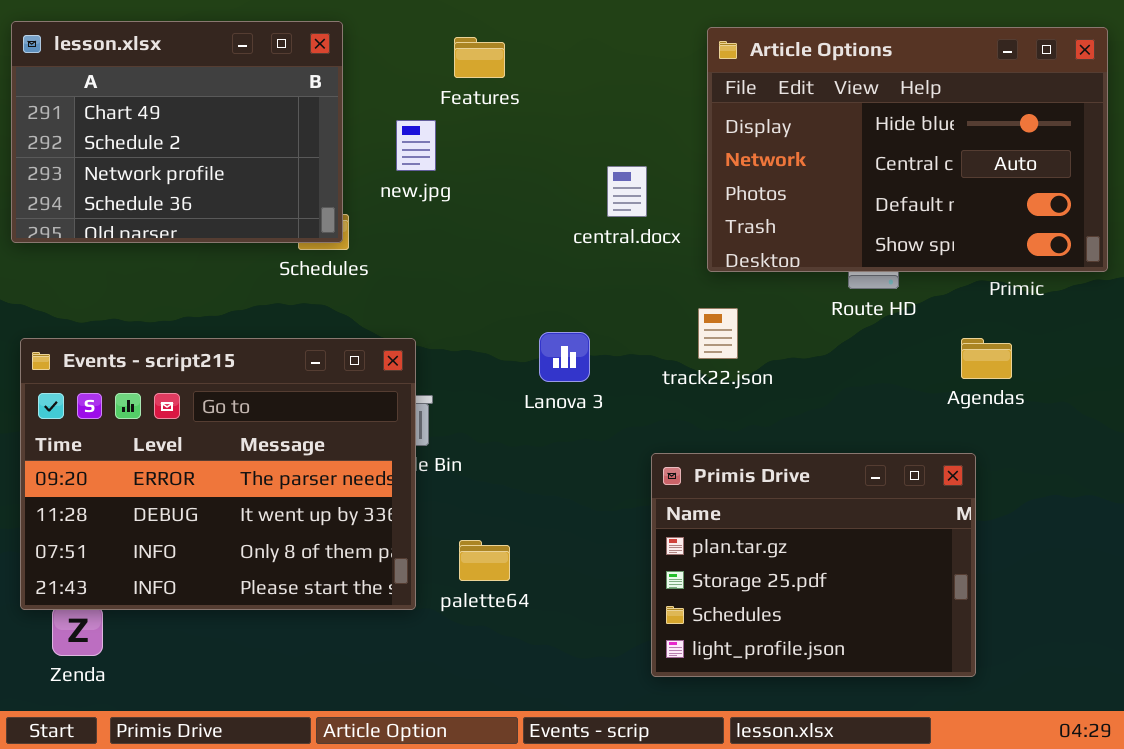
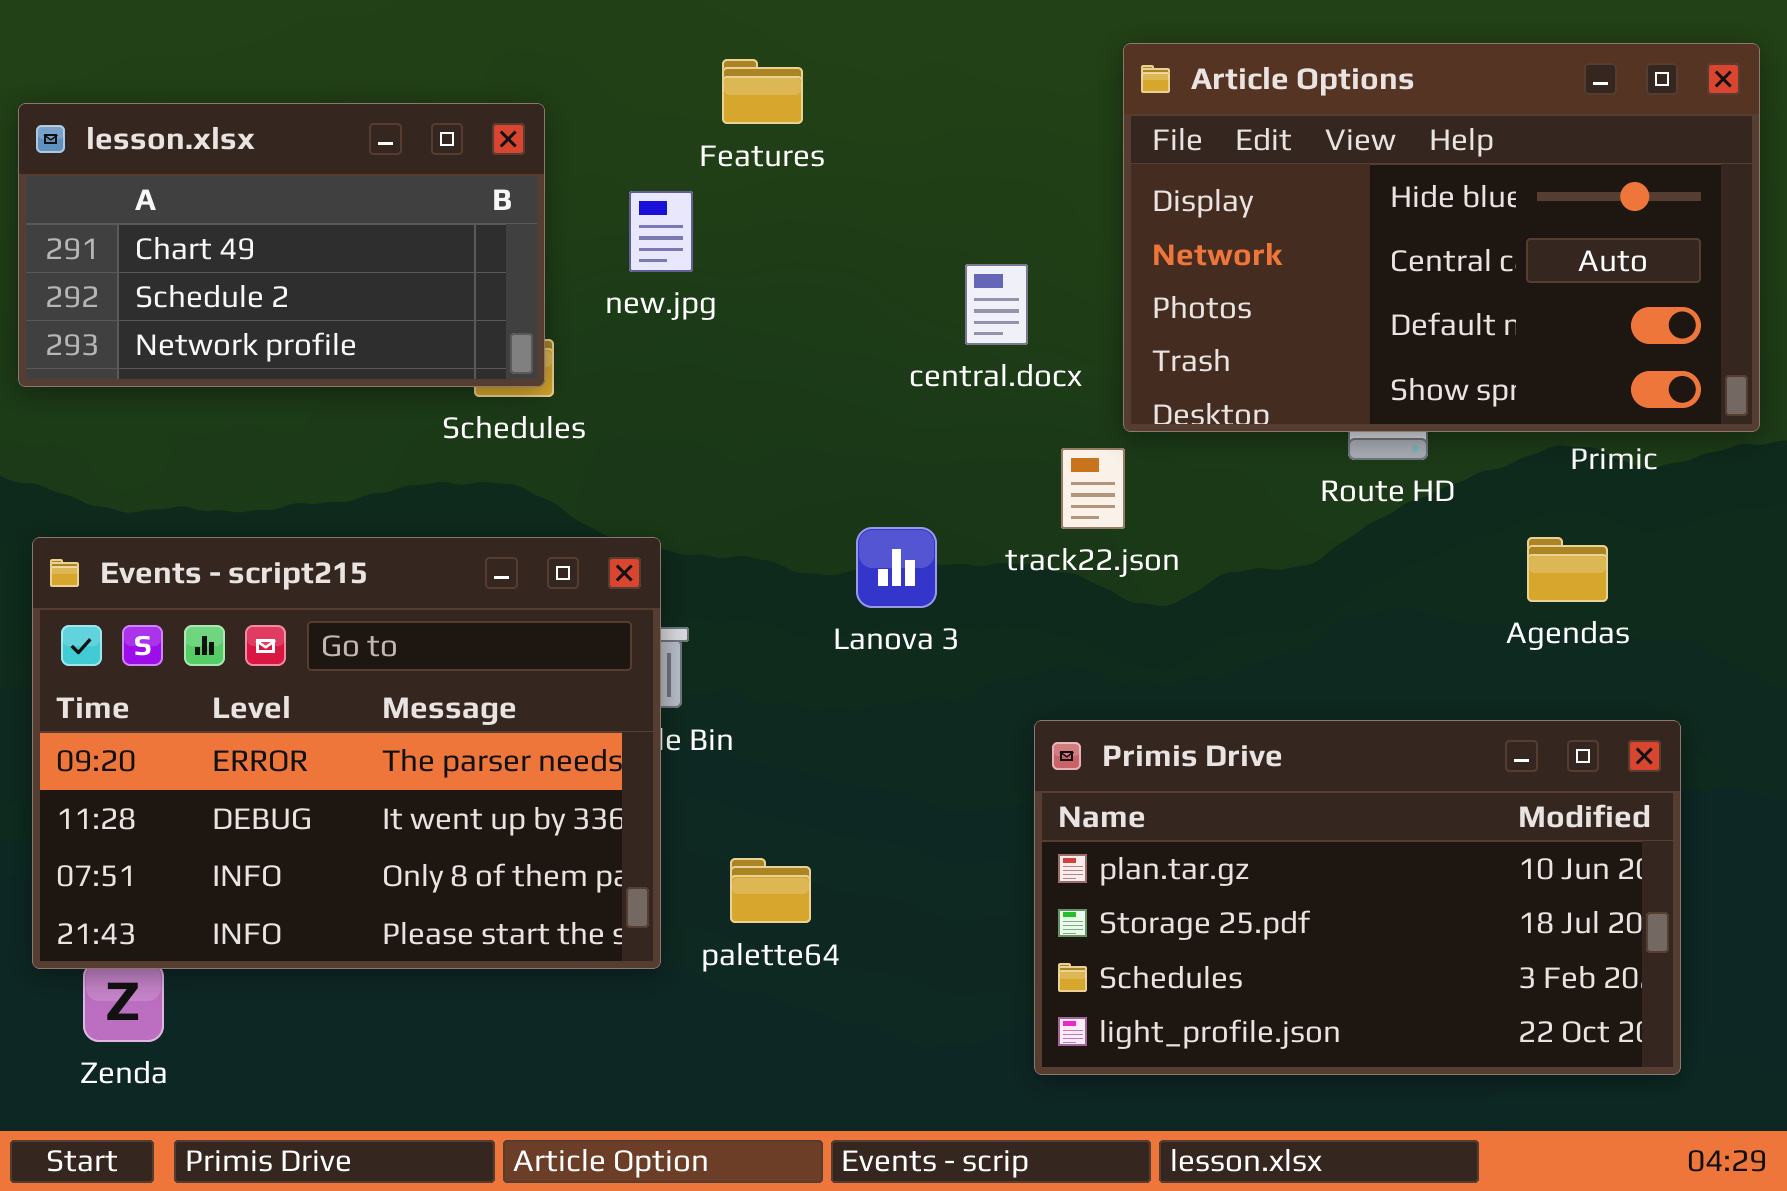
lesson.xlsx: [11,21,343,243] -> [18,103,545,387], resized
track22.json: [698,308,738,359] -> [1061,448,1125,529], moved
Primis Drive: [651,453,976,677] -> [1034,720,1681,1075], resized

